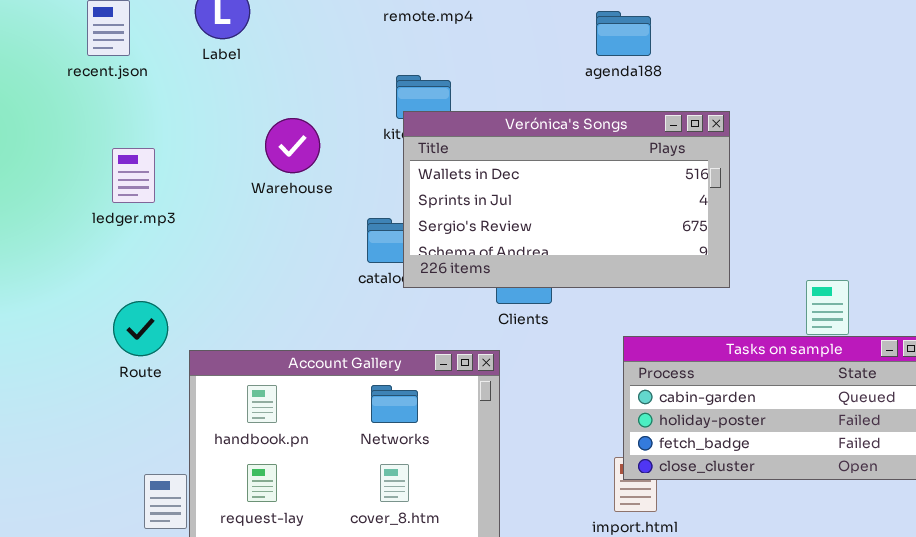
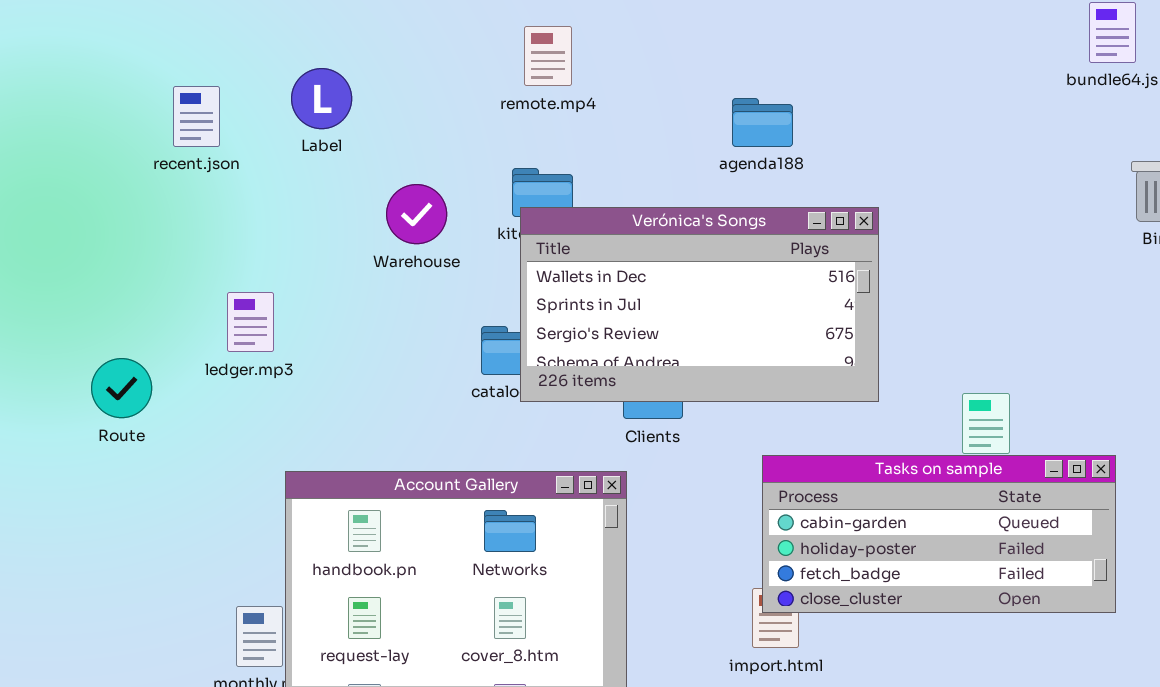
Warehouse: [265,118,320,173] -> [386,184,447,244], moved
ledger.mp3: [112,148,155,203] -> [227,292,274,352], moved
Route: [113,301,168,356] -> [91,358,152,418], moved

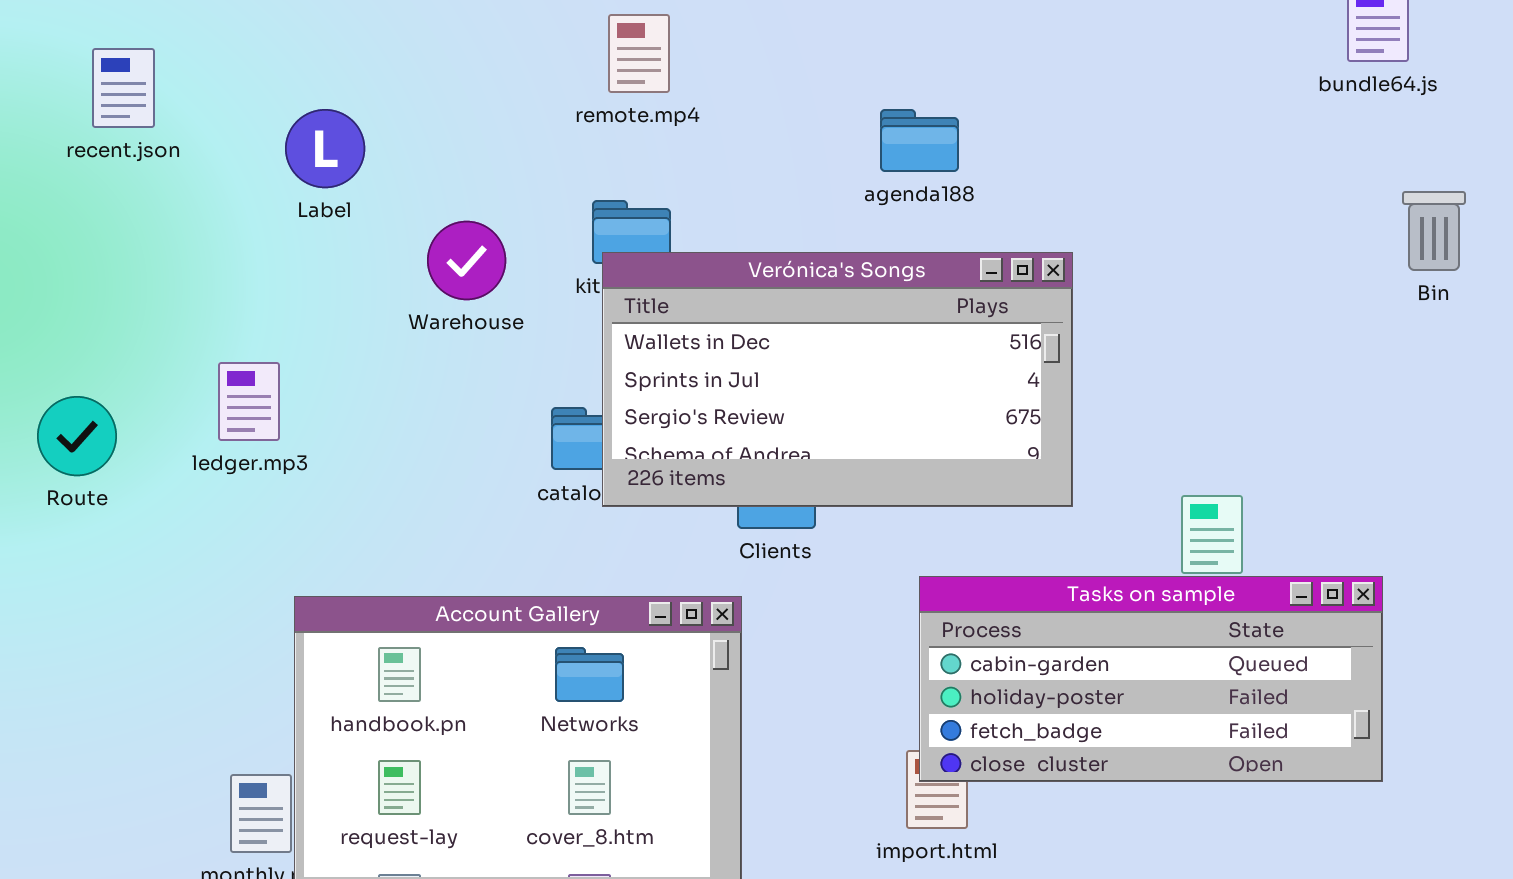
Label: [291,68,352,129] -> [285,109,365,188], moved
recent.json: [173,86,220,147] -> [92,48,155,128], moved
Route: [91,358,152,418] -> [37,396,117,476], moved

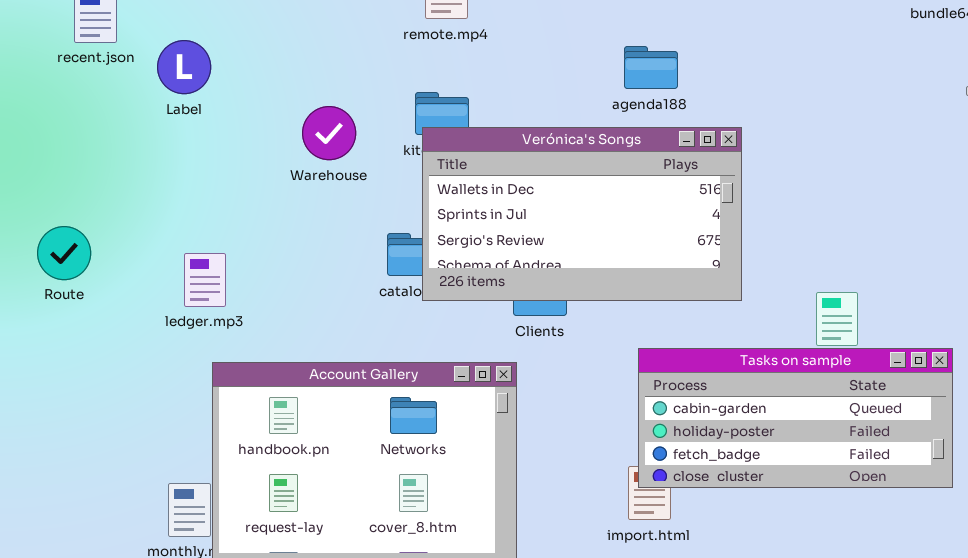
Label: [285,109,365,188] -> [157,40,211,94], moved
agenda188: [880,109,959,172] -> [624,46,678,89], moved
ledger.mp3: [218,362,280,441] -> [184,253,226,307], moved

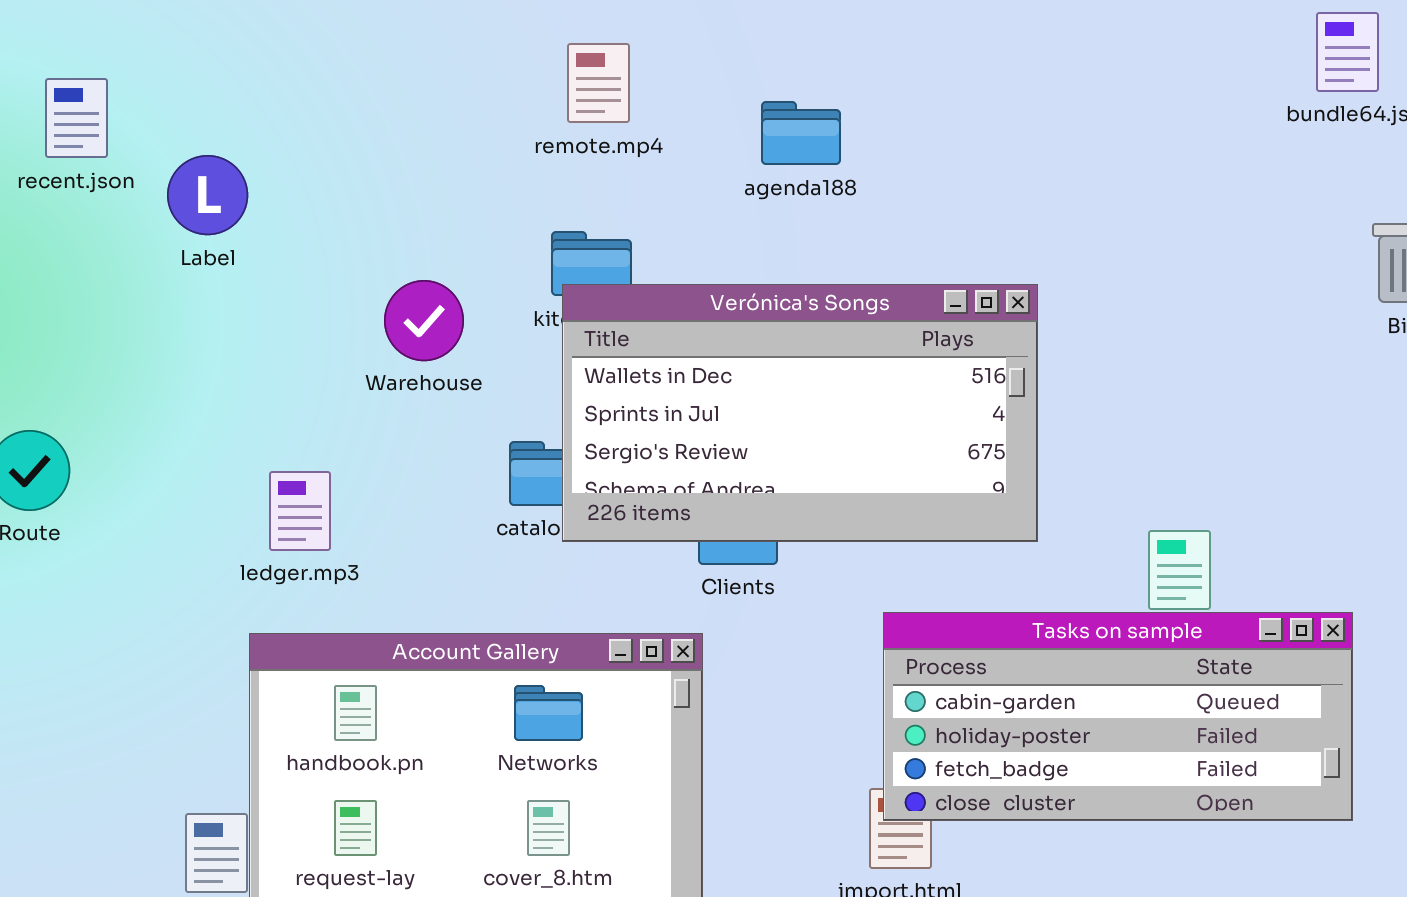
agenda188: [624,46,678,89] -> [761,101,841,165], moved
Warehouse: [302,106,356,160] -> [384,280,464,361], moved
ledger.mp3: [184,253,226,307] -> [269,471,331,551], moved

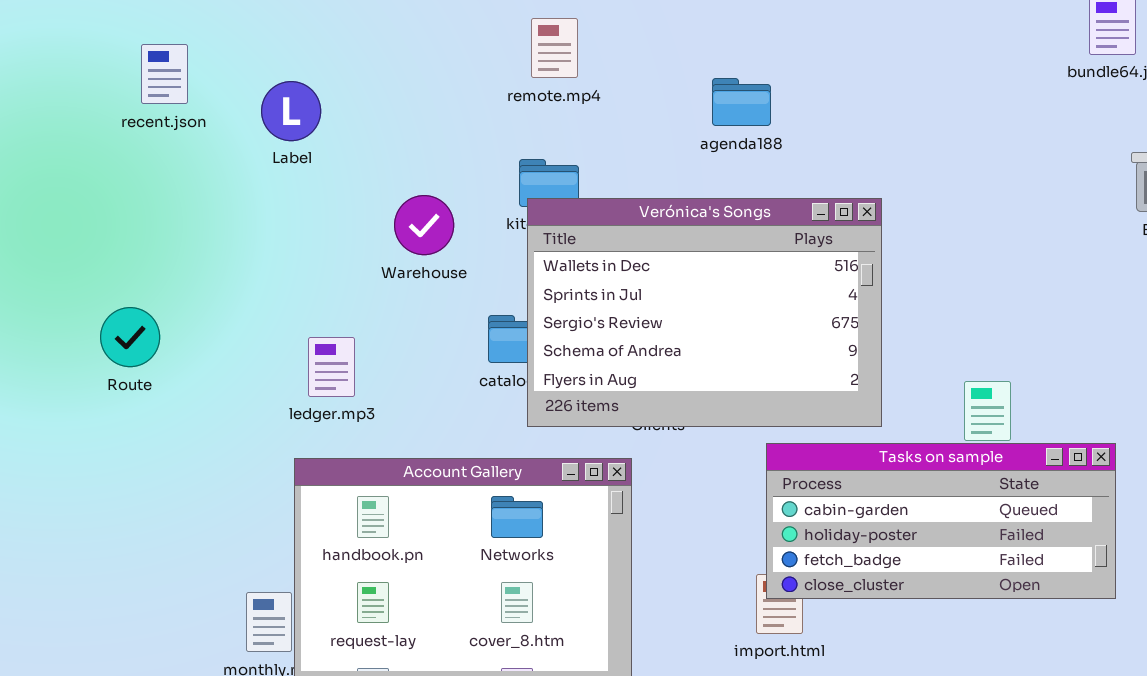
agenda188: [761,101,841,165] -> [712,78,771,126], moved
Label: [167,155,248,235] -> [261,81,321,141], moved
Verónica's Songs: [562,284,1038,542] -> [527,198,882,427], resized

